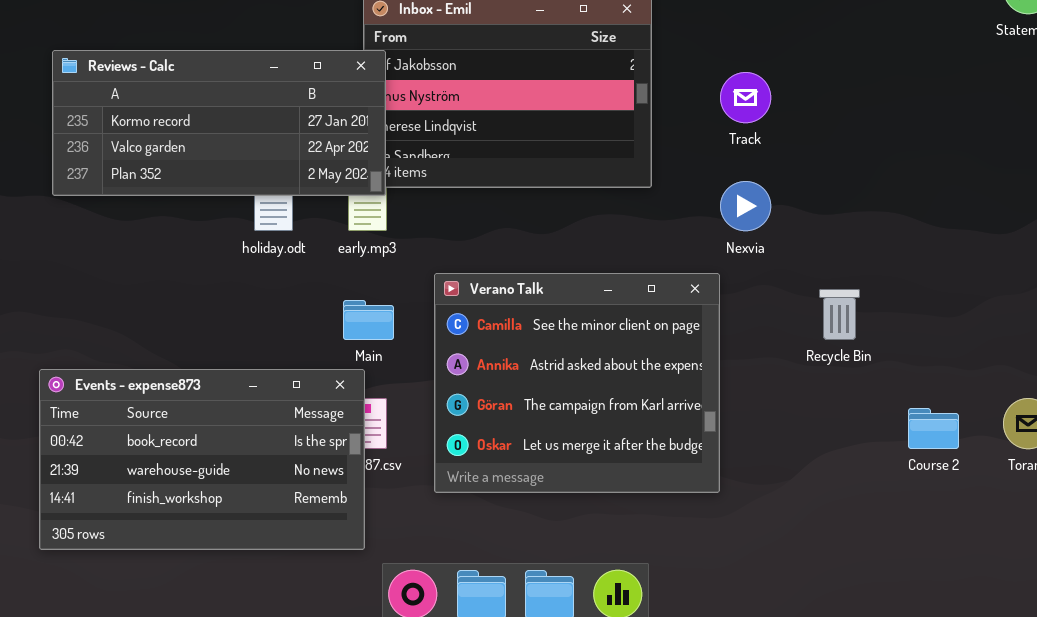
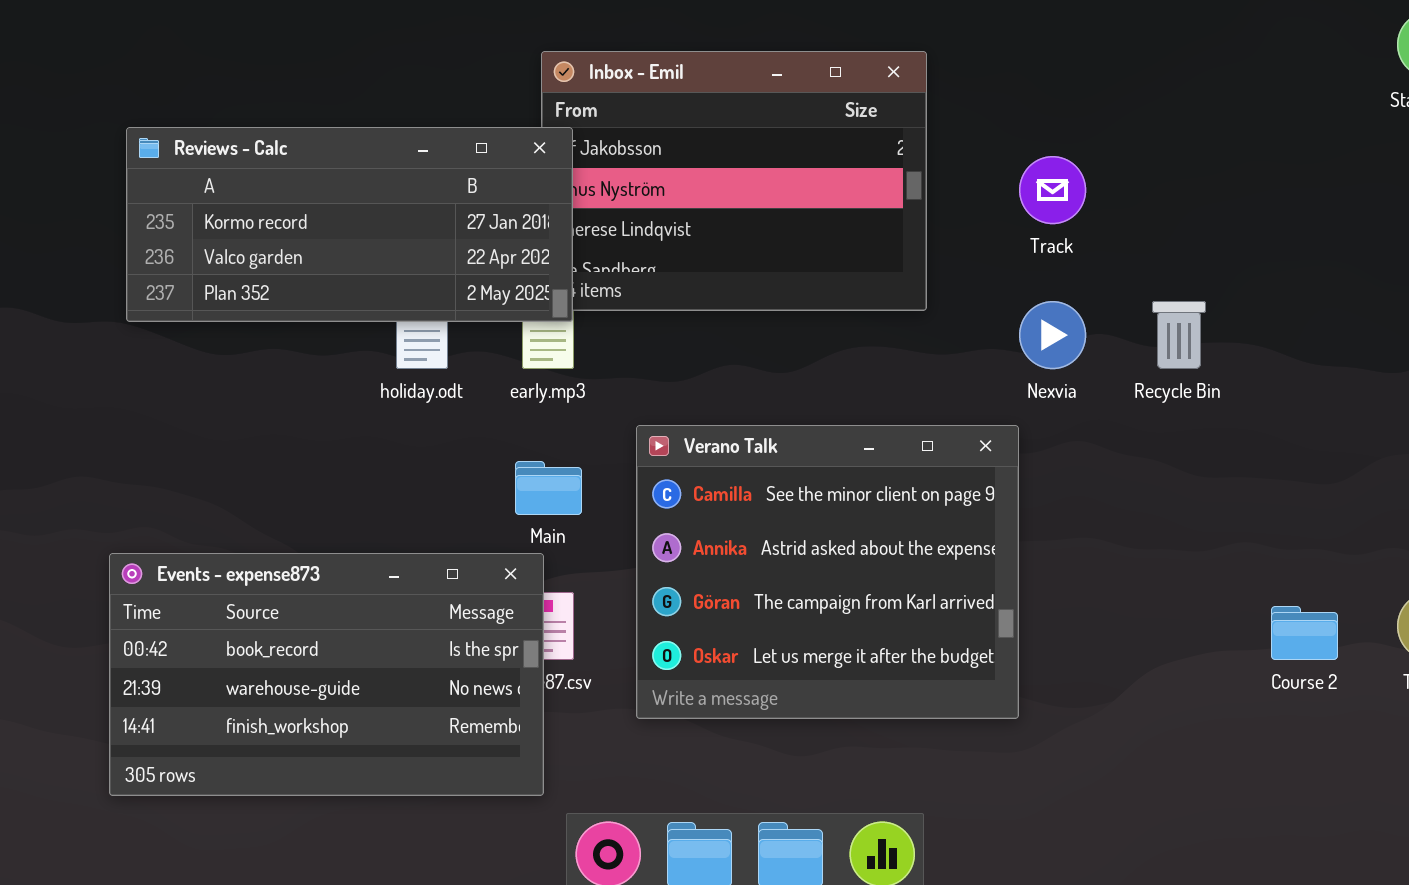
Recycle Bin: [819,289,860,340] -> [1152,301,1206,369], moved

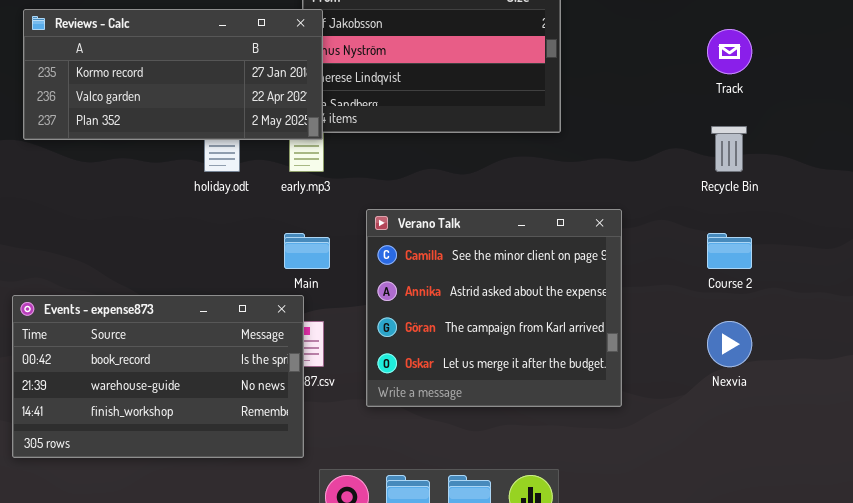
Track: [1019,156,1086,224] -> [707,29,752,74], moved
Nexvia: [1019,301,1086,369] -> [707,321,752,367], moved
Course 2: [1271,606,1338,660] -> [707,233,752,269], moved

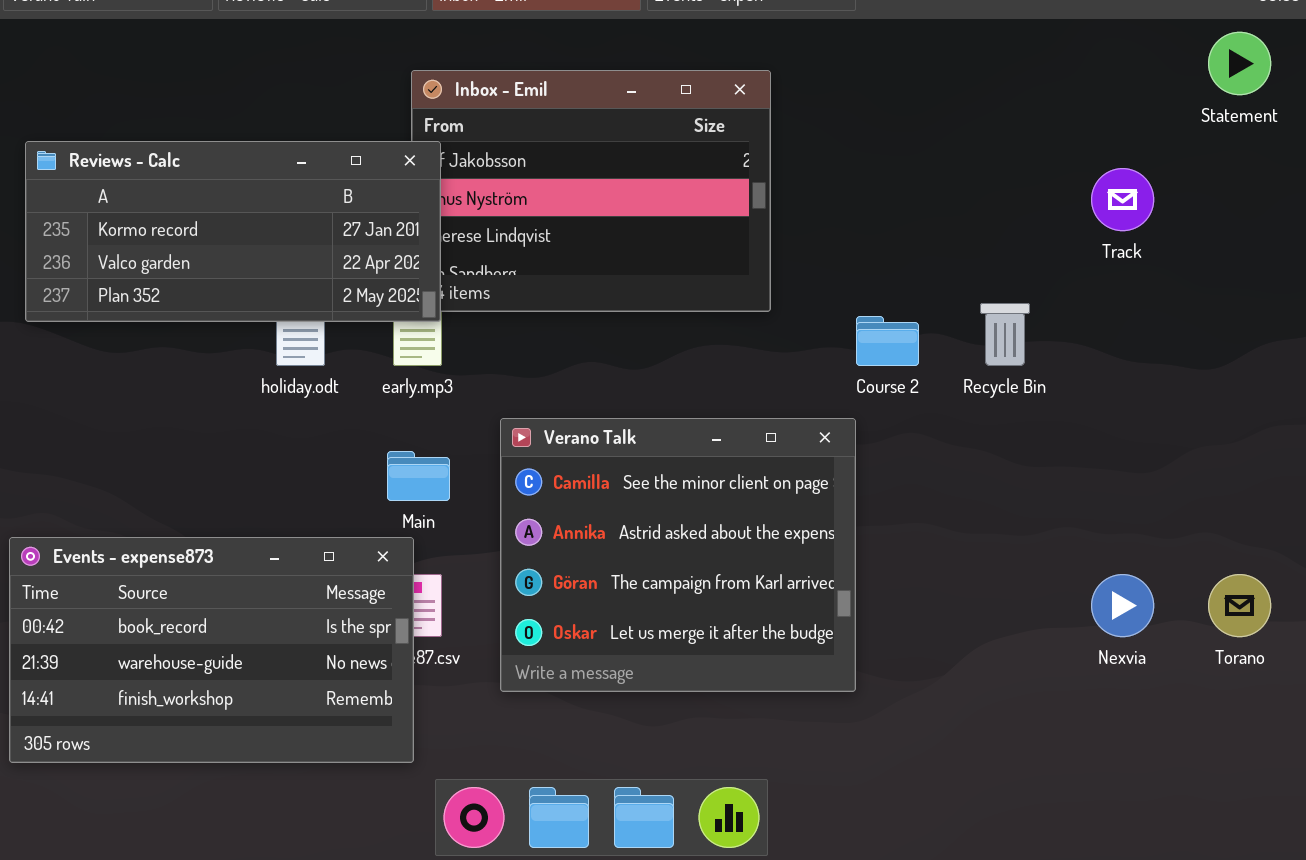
Track: [707,29,752,74] -> [1091,168,1154,231], moved
Course 2: [707,233,752,269] -> [856,316,919,366], moved
Nexvia: [707,321,752,367] -> [1091,574,1154,637], moved

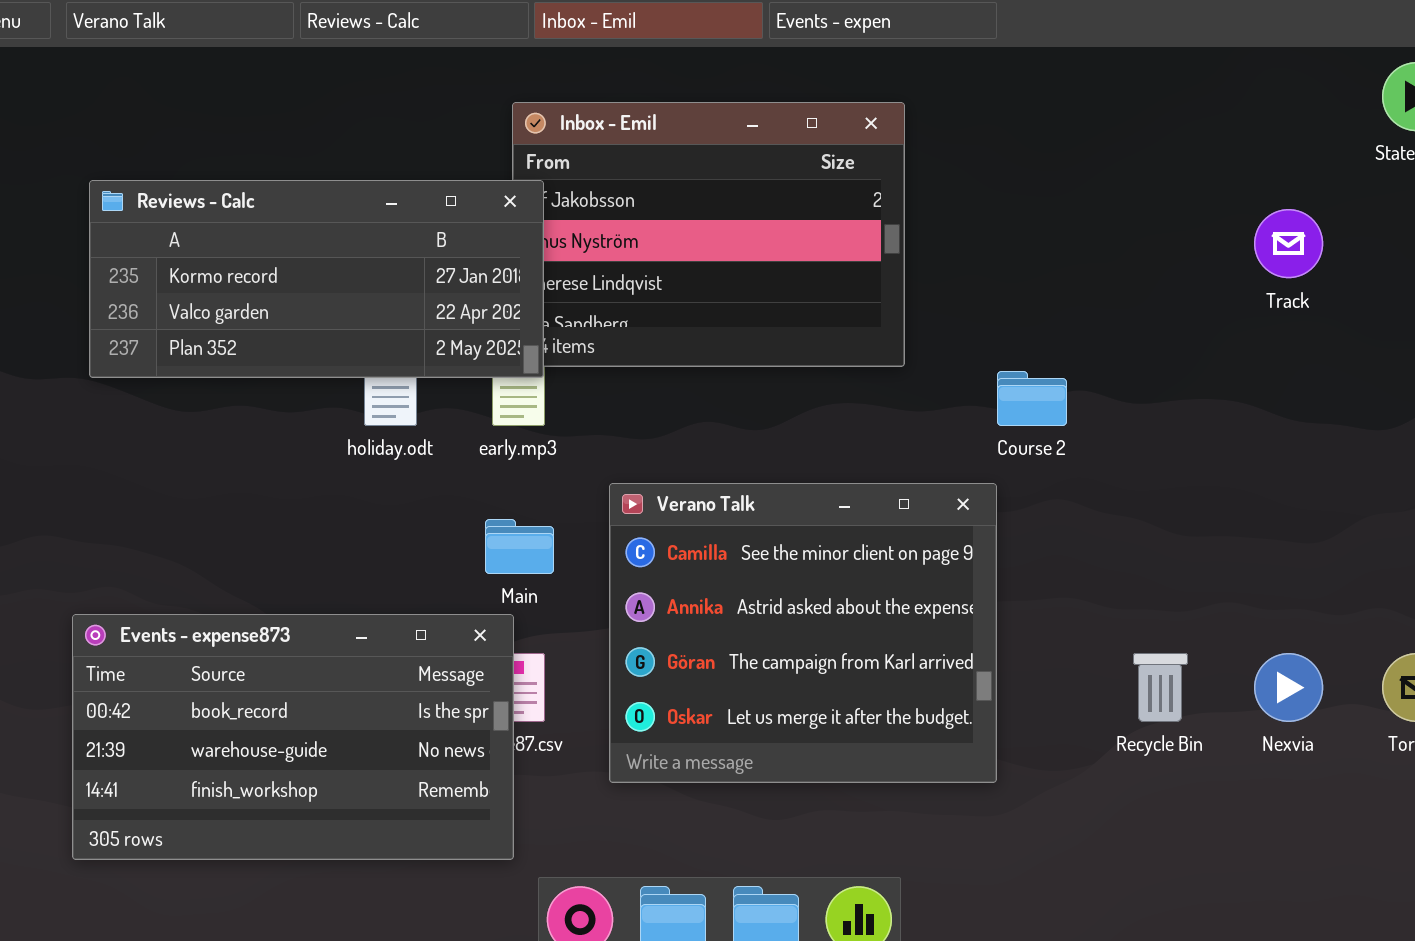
Recycle Bin: [980,303,1030,366] -> [1133,653,1188,722], moved

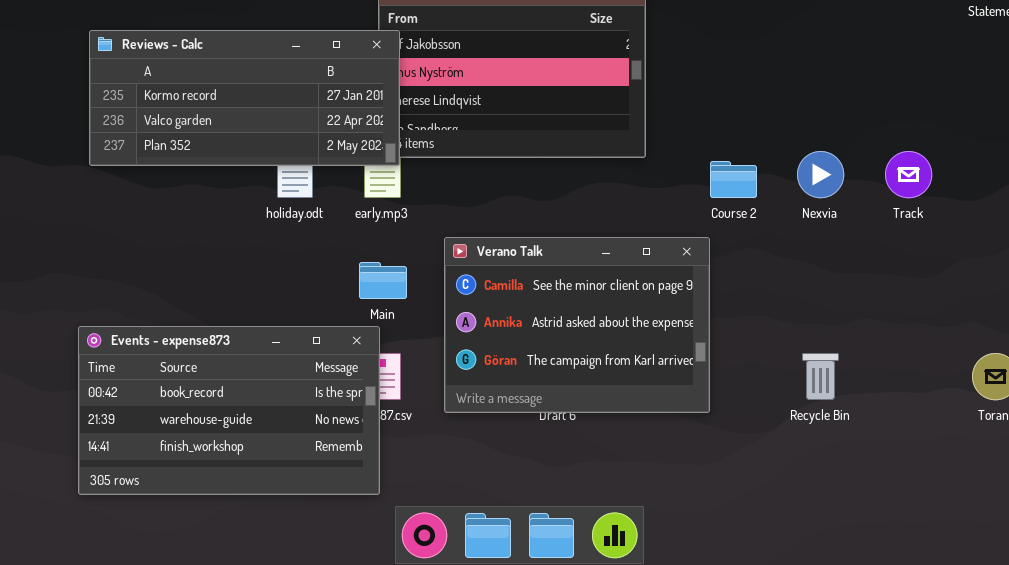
Track: [1254,209,1323,278] -> [885,151,932,198], moved
Verano Talk: [609,483,997,783] -> [444,237,710,413], resized
Nexvia: [1254,653,1323,722] -> [797,151,844,198], moved

